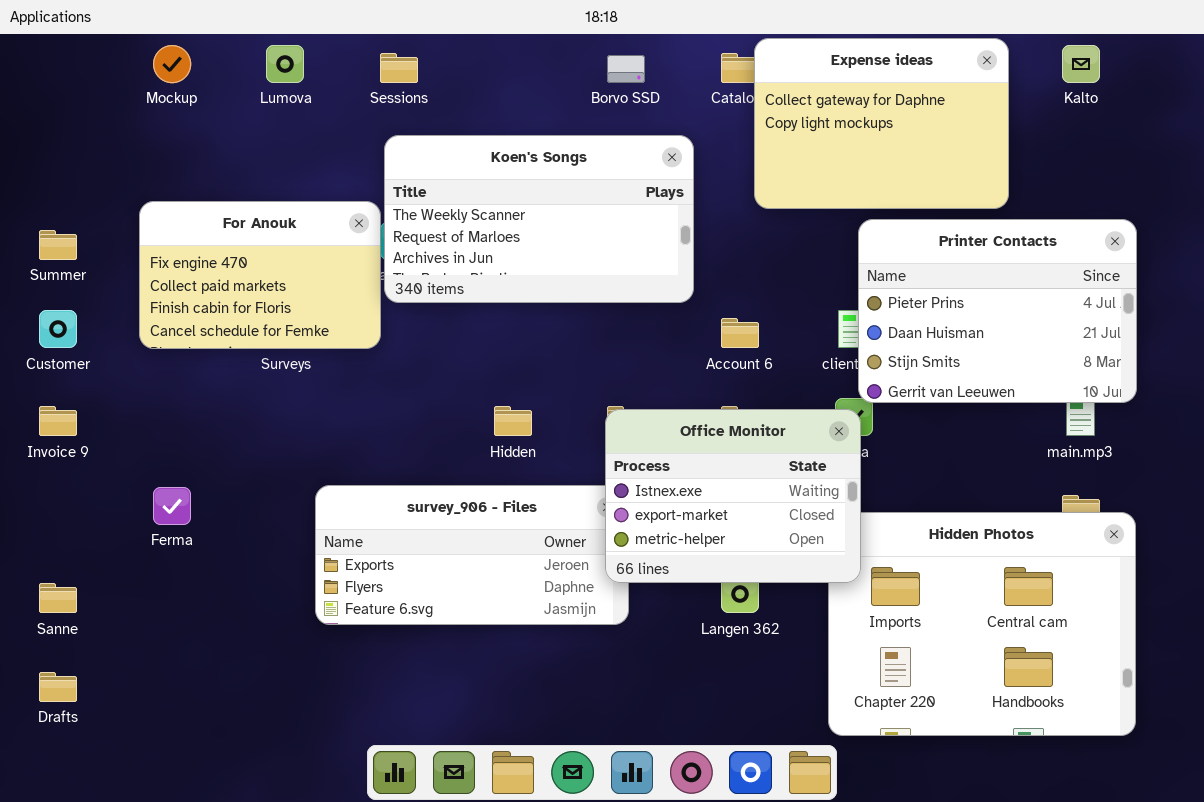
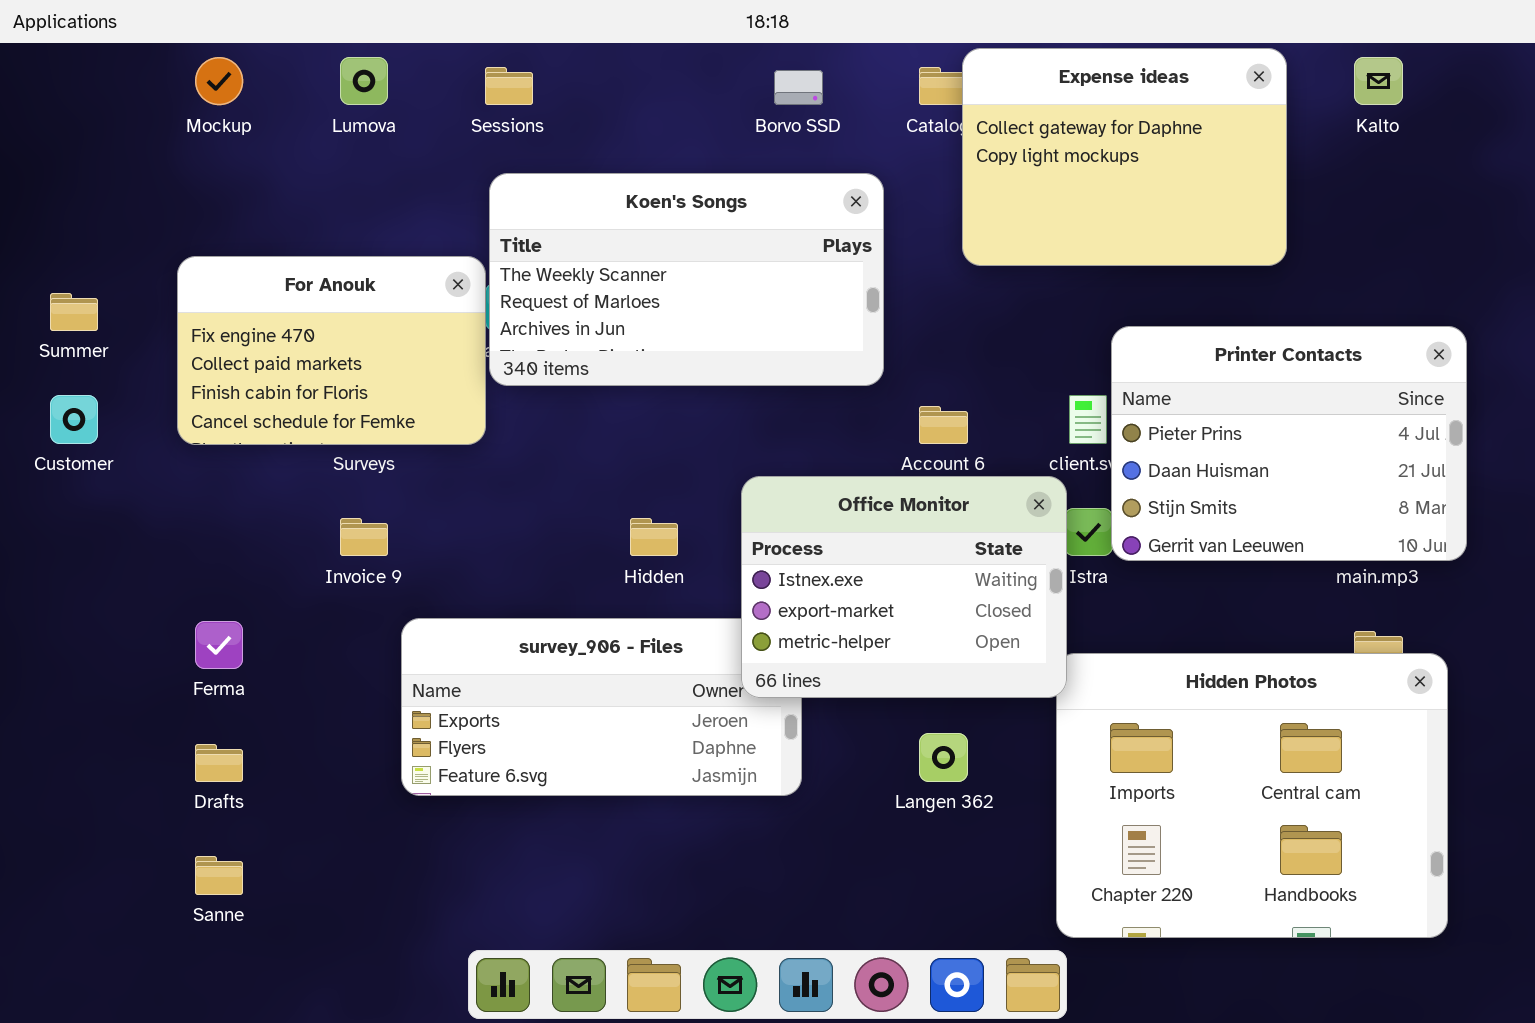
Printer Contacts: [858,219,1137,403] -> [1111,326,1467,561], moved
Invoice 9: [39,406,77,436] -> [340,518,388,556], moved
Office Monitor: [605,409,861,583] -> [741,476,1067,698], moved
Sanne: [39,583,77,613] -> [195,856,243,895], moved
Drafts: [39,672,77,702] -> [195,744,243,782], moved

